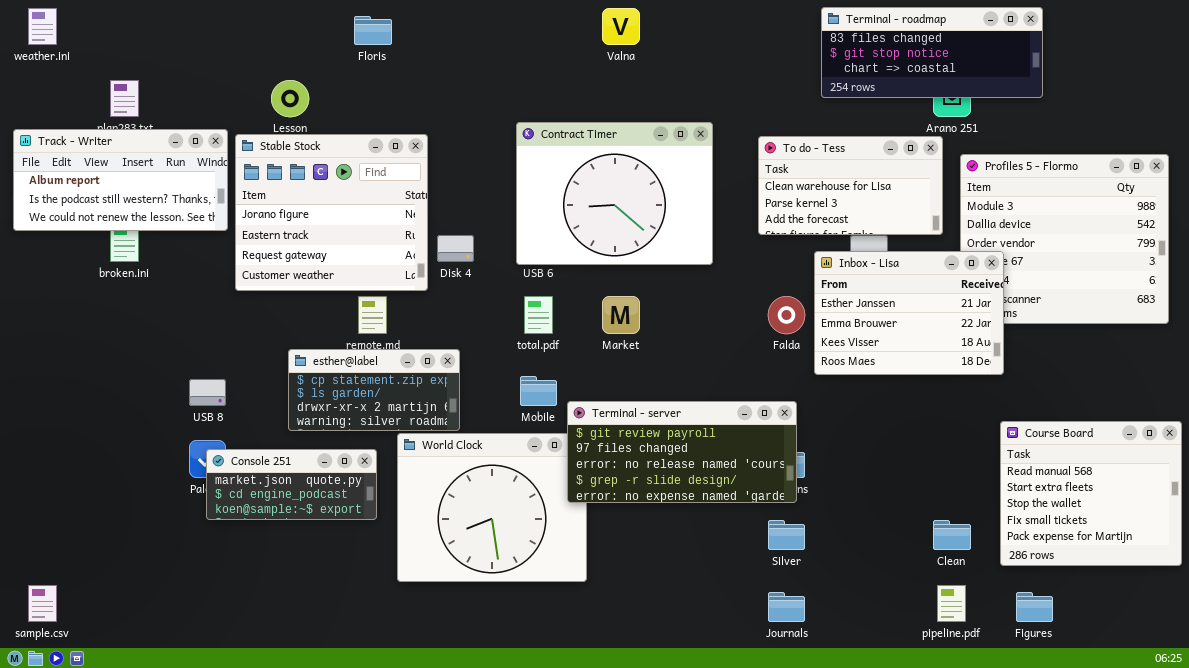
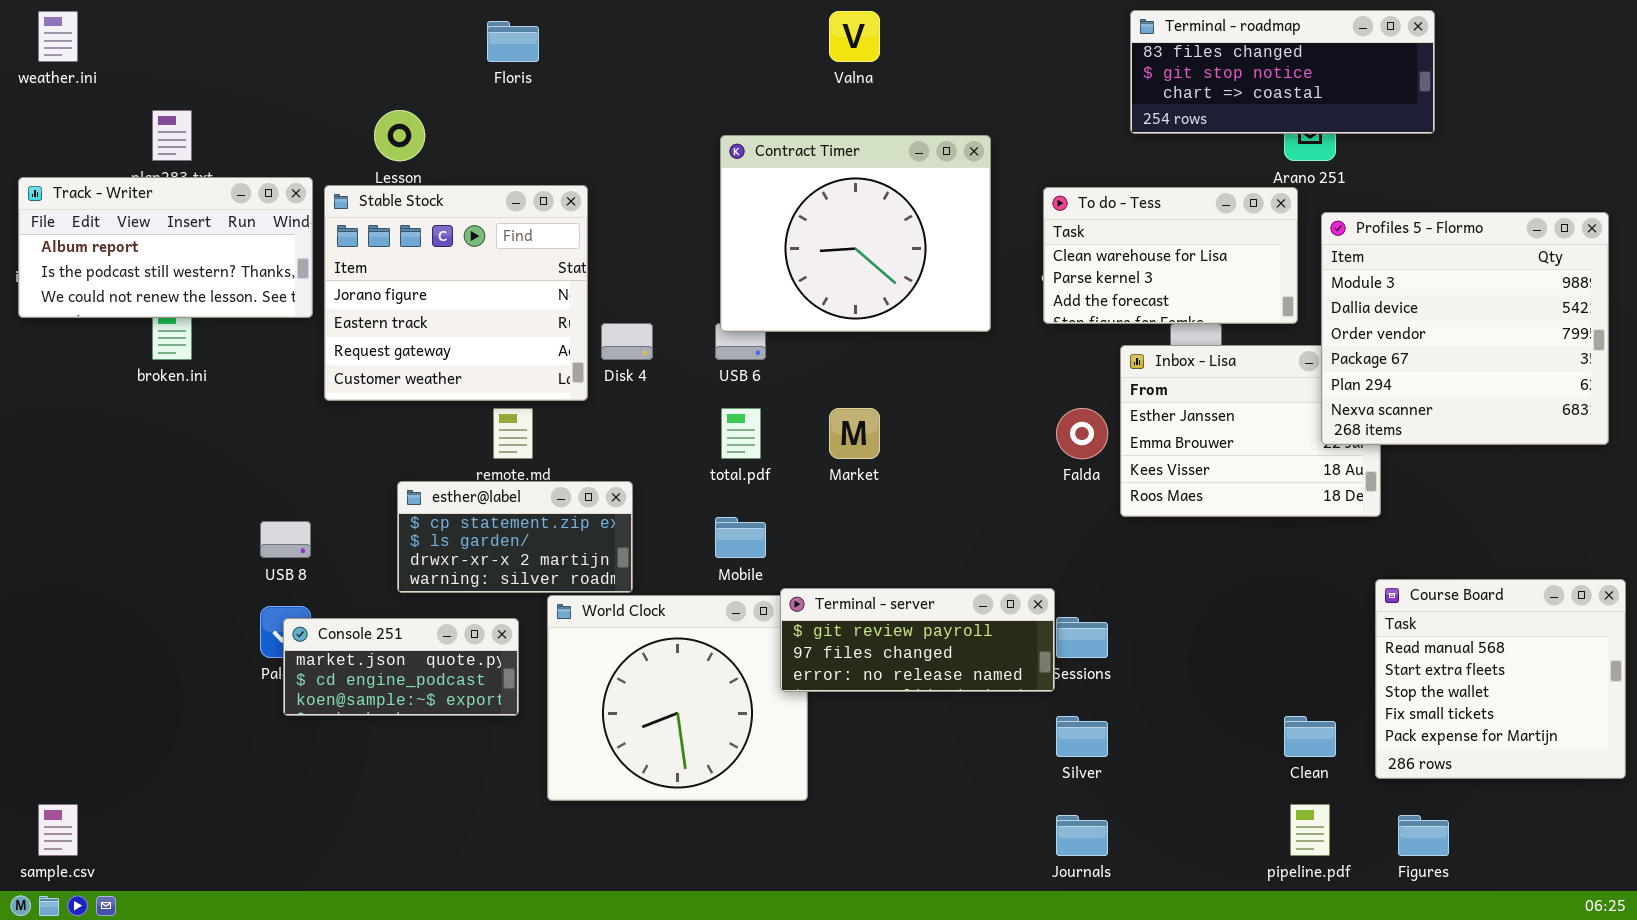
Contract Timer: [516,122,713,265] -> [720,135,991,332], moved
Profiles 5 - Flormo: [960,154,1169,324] -> [1321,212,1609,445], raised
Terminal - server: [567,401,797,503] -> [780,588,1055,692], resized

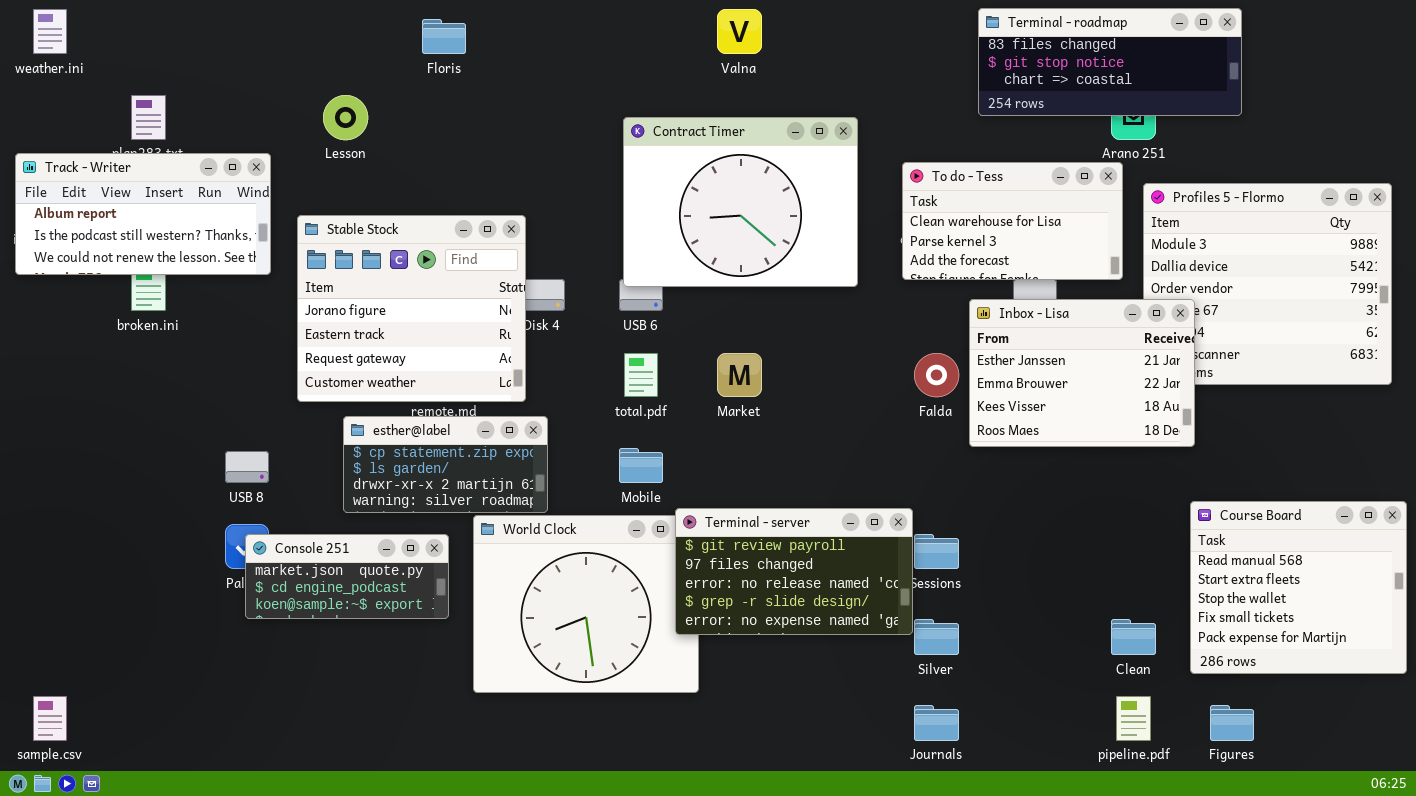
Stable Stock: [324,185,588,401] -> [297,215,526,402], moved
Inbox - Lisa: [1120,345,1381,517] -> [969,299,1195,447], raised
Terminal - server: [780,588,1055,692] -> [675,508,913,635], resized

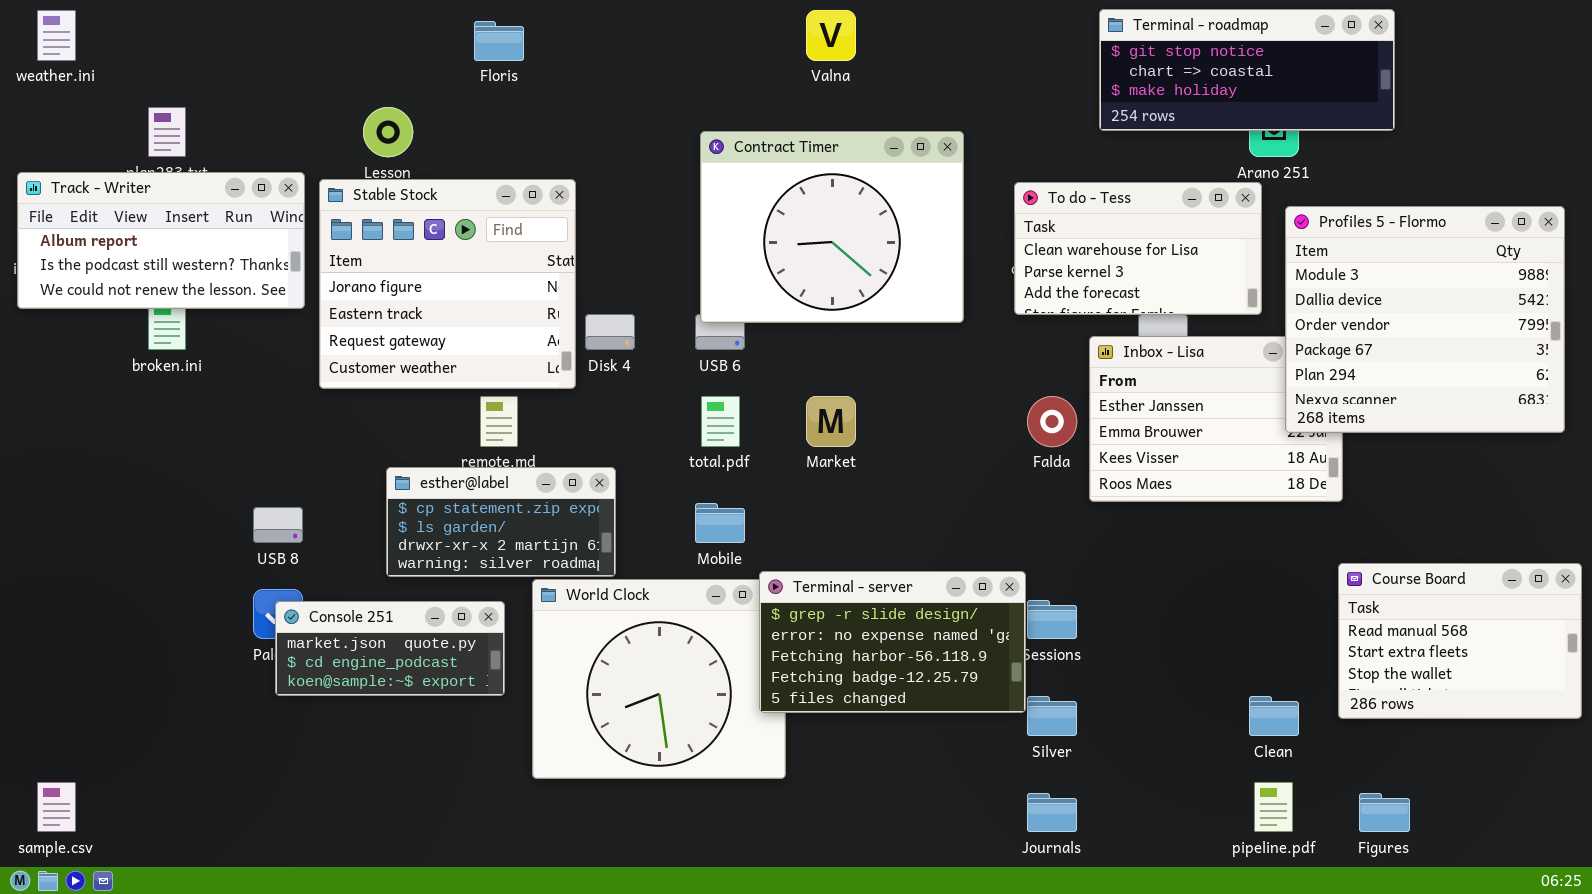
Terminal - roadmap: [978,8,1242,116] -> [1099,9,1395,131], scrolled down 1 row
Profiles 5 - Flormo: [1143,183,1392,385] -> [1285,206,1565,433], raised
Stable Stock: [297,215,526,402] -> [319,179,576,389], moved
Course Board: [1190,501,1407,674] -> [1338,563,1582,719], resized
Terminal - server: [675,508,913,635] -> [759,571,1026,713], scrolled down 3 rows

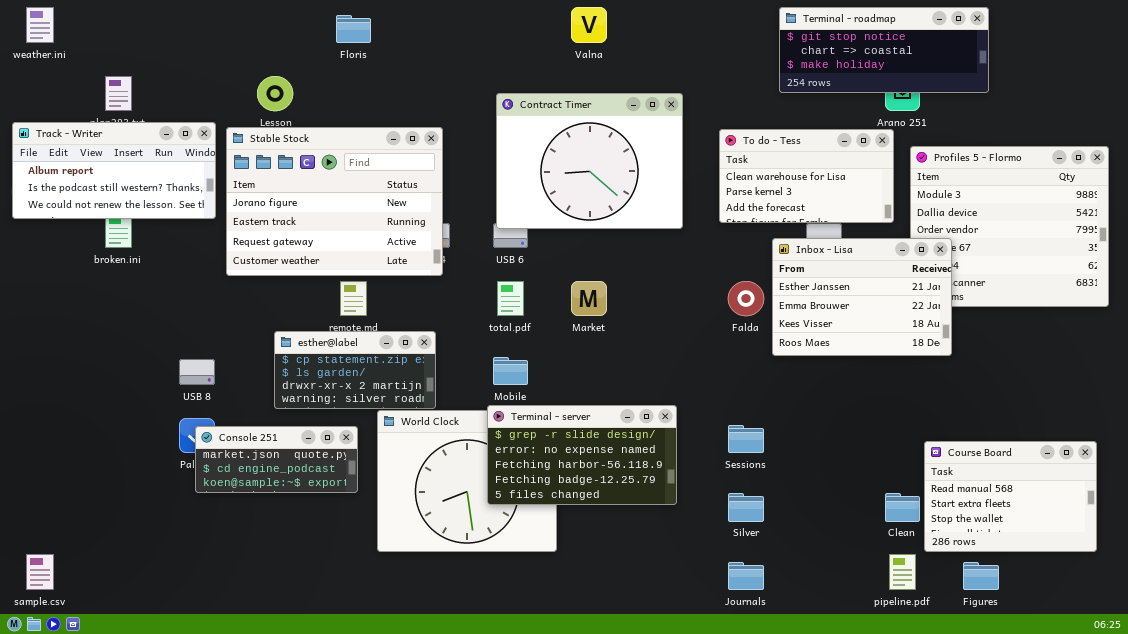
Stable Stock: [319,179,576,389] -> [226,127,443,276], resized
Inbox - Lisa: [1089,336,1343,502] -> [772,238,952,356], raised
Course Board: [1338,563,1582,719] -> [924,441,1097,552], moved
Terminal - server: [759,571,1026,713] -> [487,405,677,505], moved

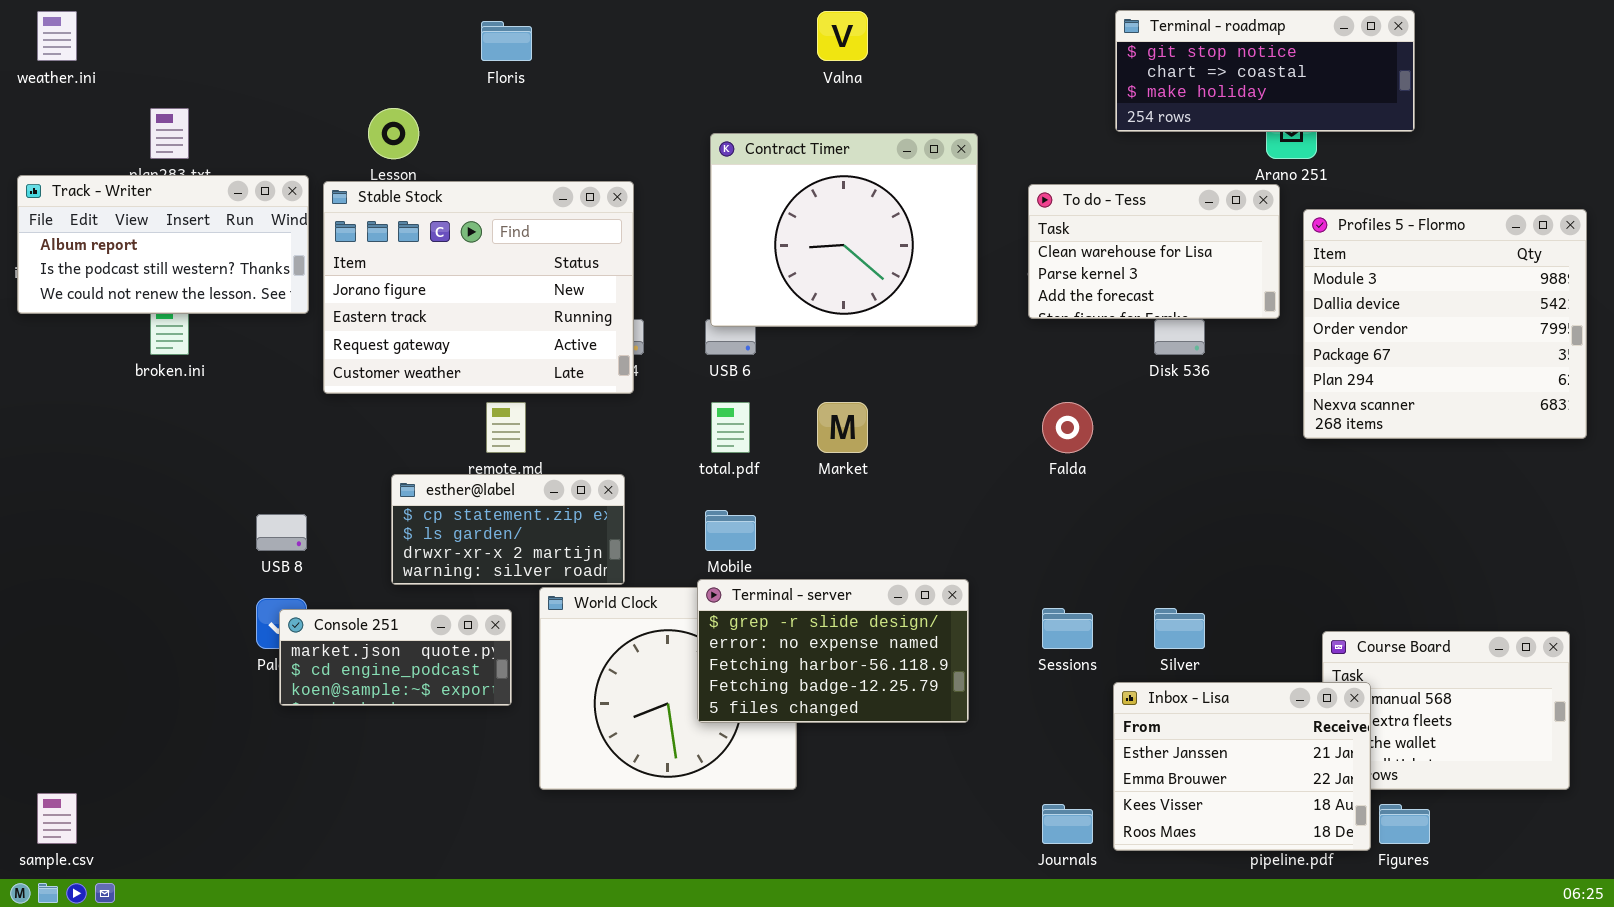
Inbox - Lisa: [772,238,952,356] -> [1113,682,1371,851], moved
Silver: [728,493,764,522] -> [1154,608,1205,649], moved

